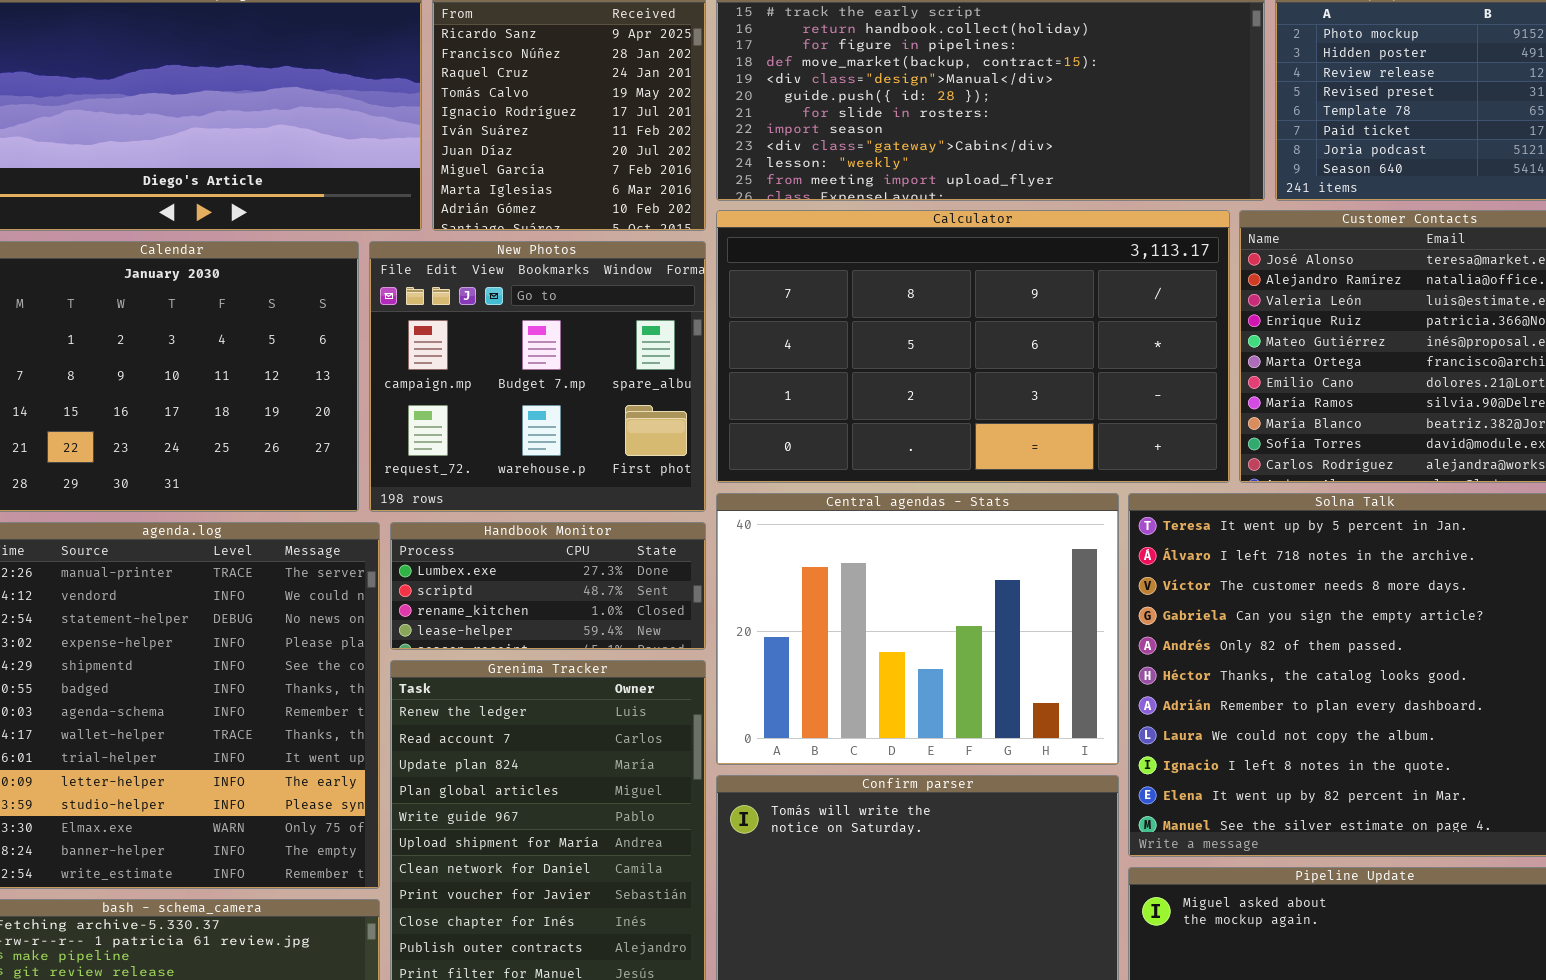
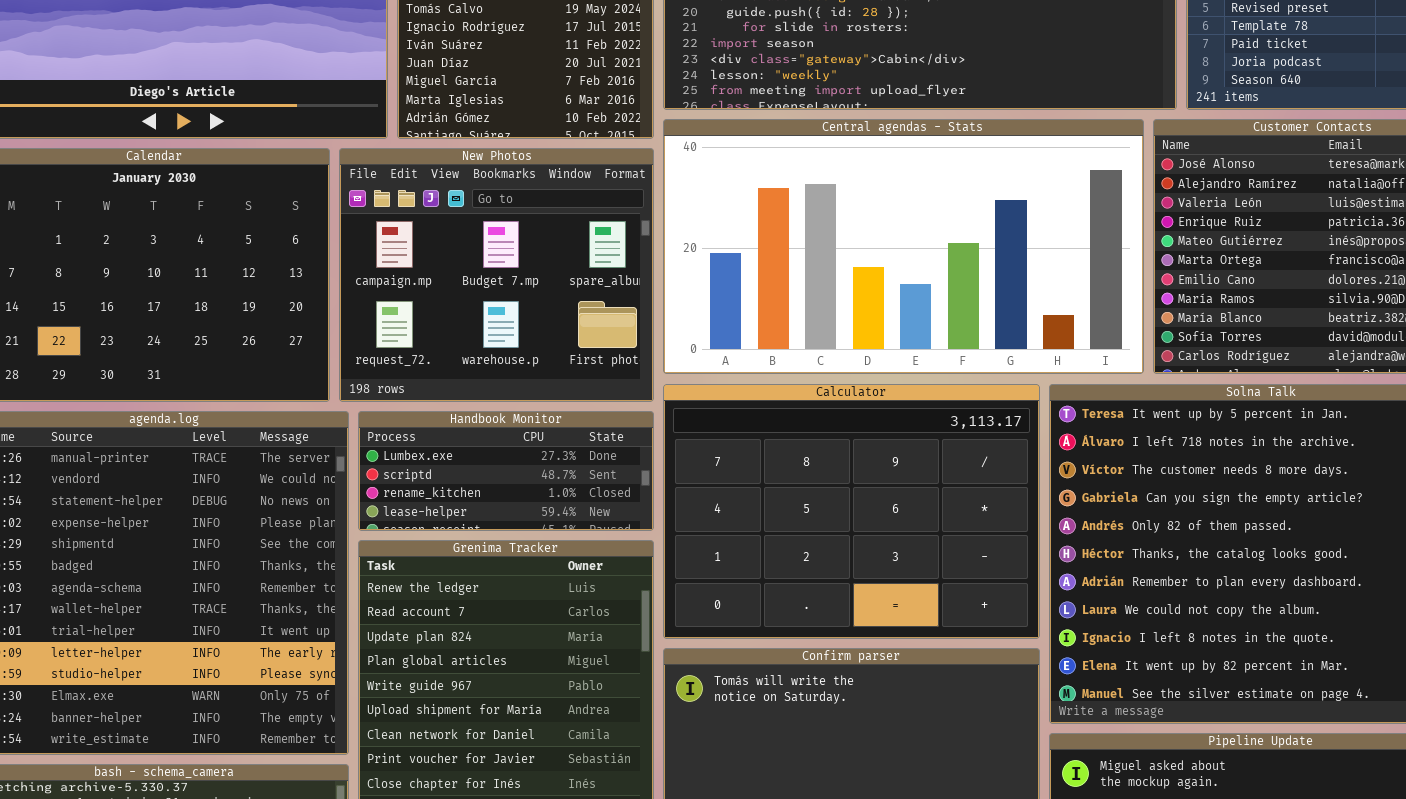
Calculator: [716,210,1230,483] -> [663,384,1040,639], moved, resized
Central agendas - Stats: [716,493,1119,765] -> [663,119,1144,374], moved, resized

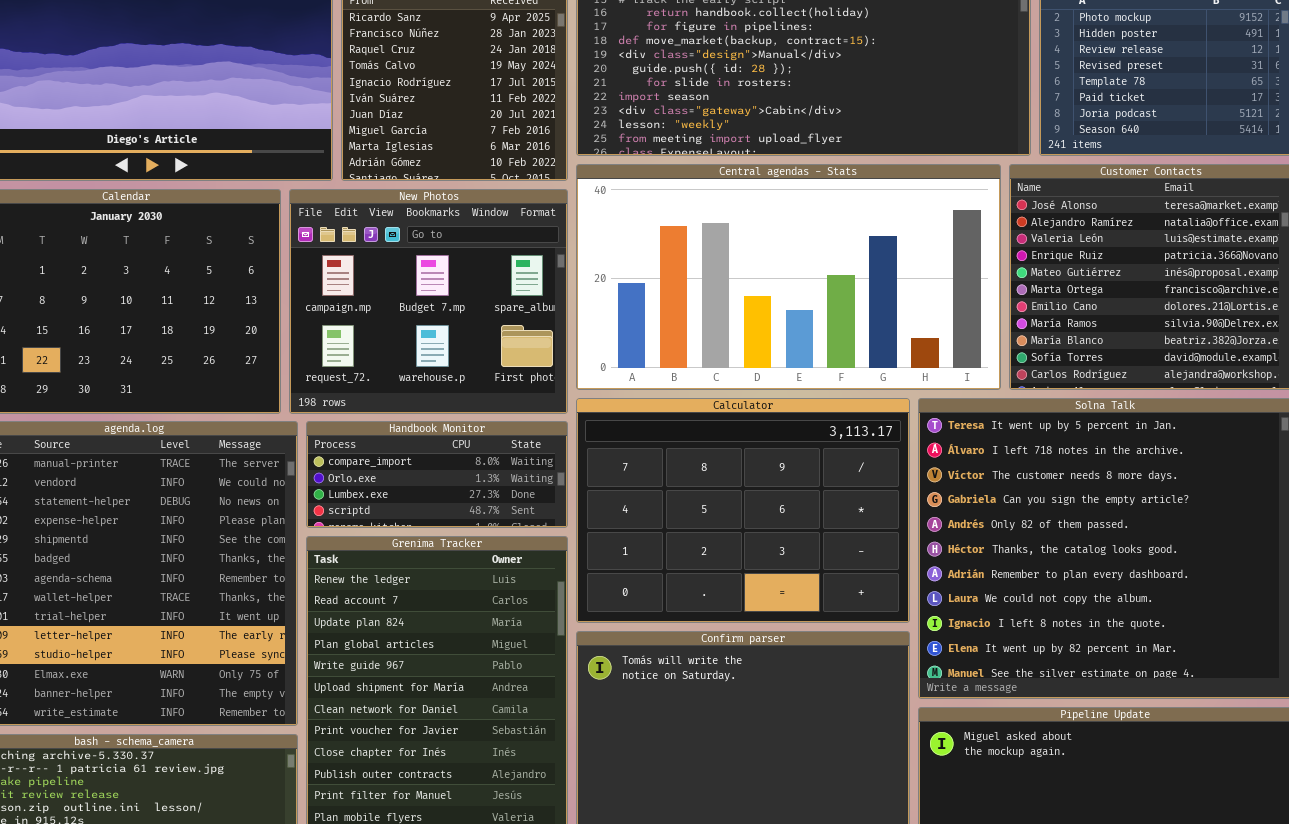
Handbook Monitor: [358,411,654,531] -> [306,421,568,528], scrolled up 2 rows

